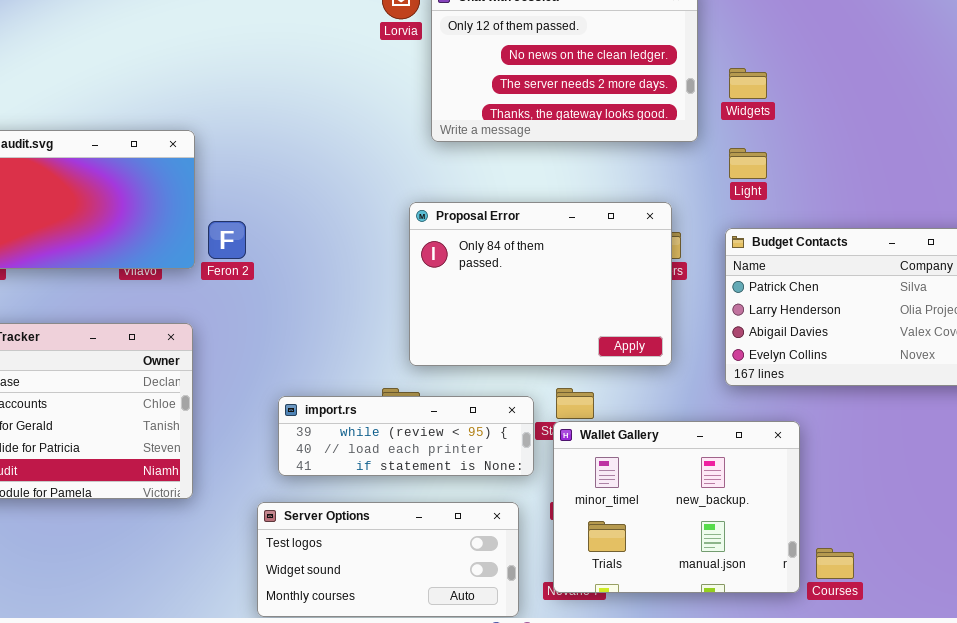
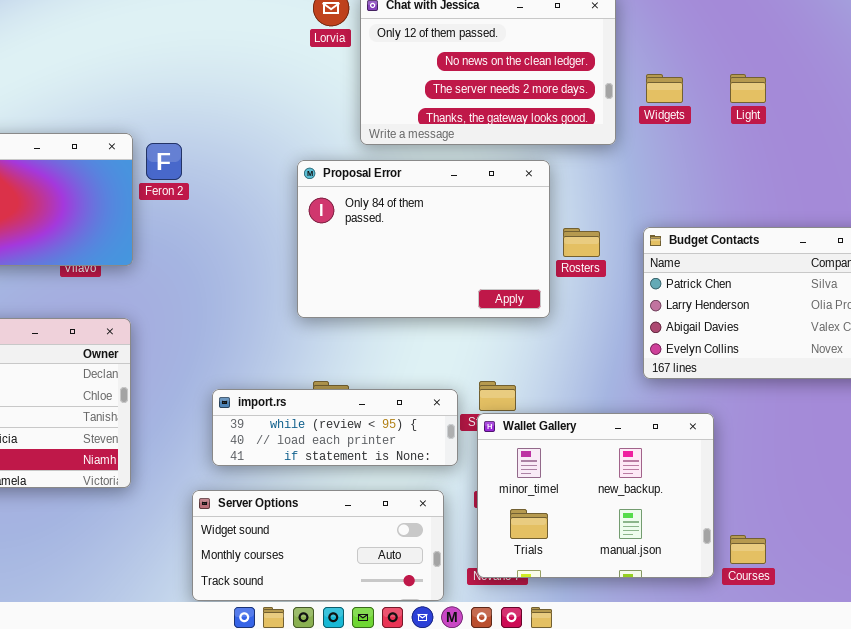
Light: [729,148,767,179] -> [730,74,766,103], moved
Proposal Error: [409,202,672,366] -> [297,160,550,318], moved
Feron 2: [208,221,246,259] -> [146,143,182,180], moved
Server Options: [257,502,519,617] -> [192,490,444,601], scrolled down 1 row

